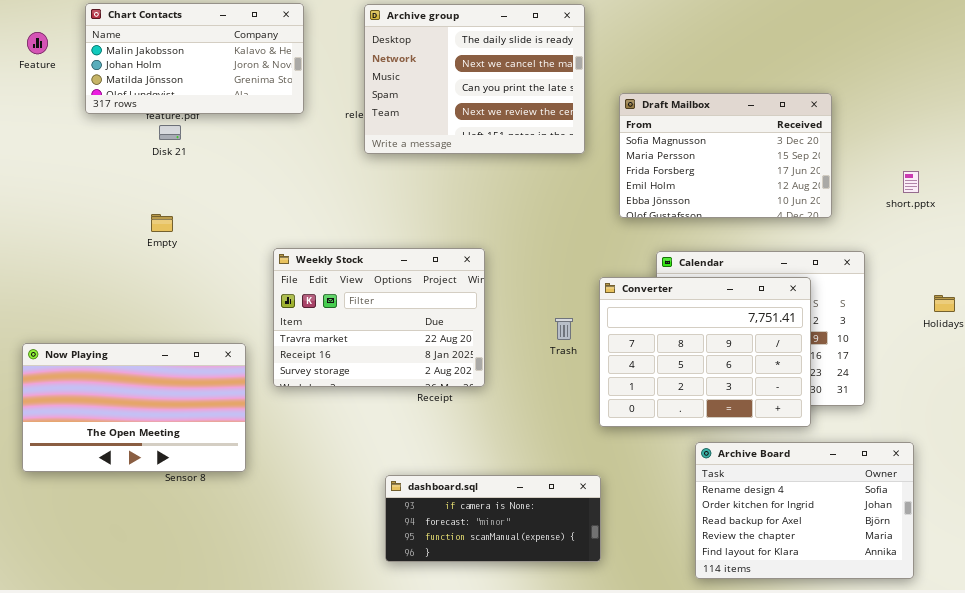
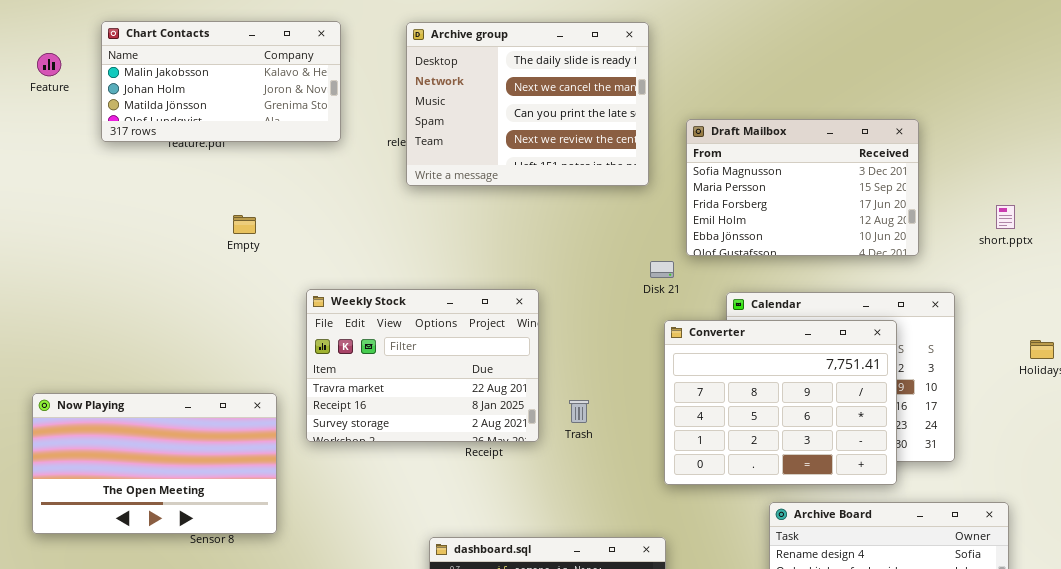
Disk 21: [159,125,181,140] -> [650,261,674,278], moved
Empty: [151,214,173,232] -> [233,215,256,234], moved
Trash: [555,318,573,340] -> [569,400,589,423], moved

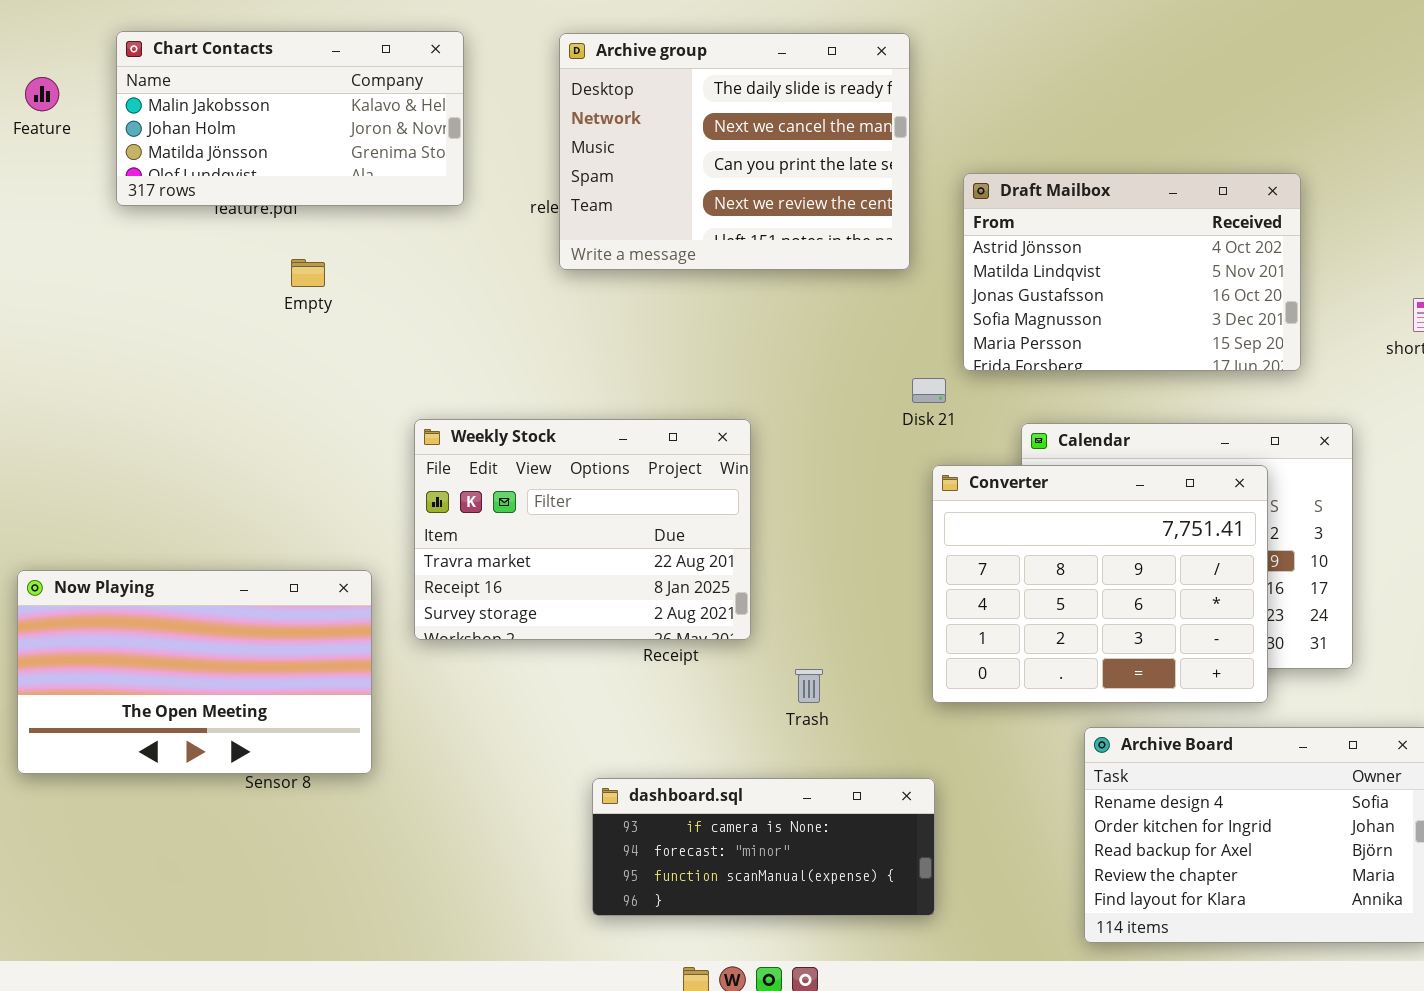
Draft Mailbox: [686,119,919,256] -> [963,173,1301,371], scrolled up 3 rows
Empty: [233,215,256,234] -> [291,259,325,287], moved
Trash: [569,400,589,423] -> [795,669,823,703], moved

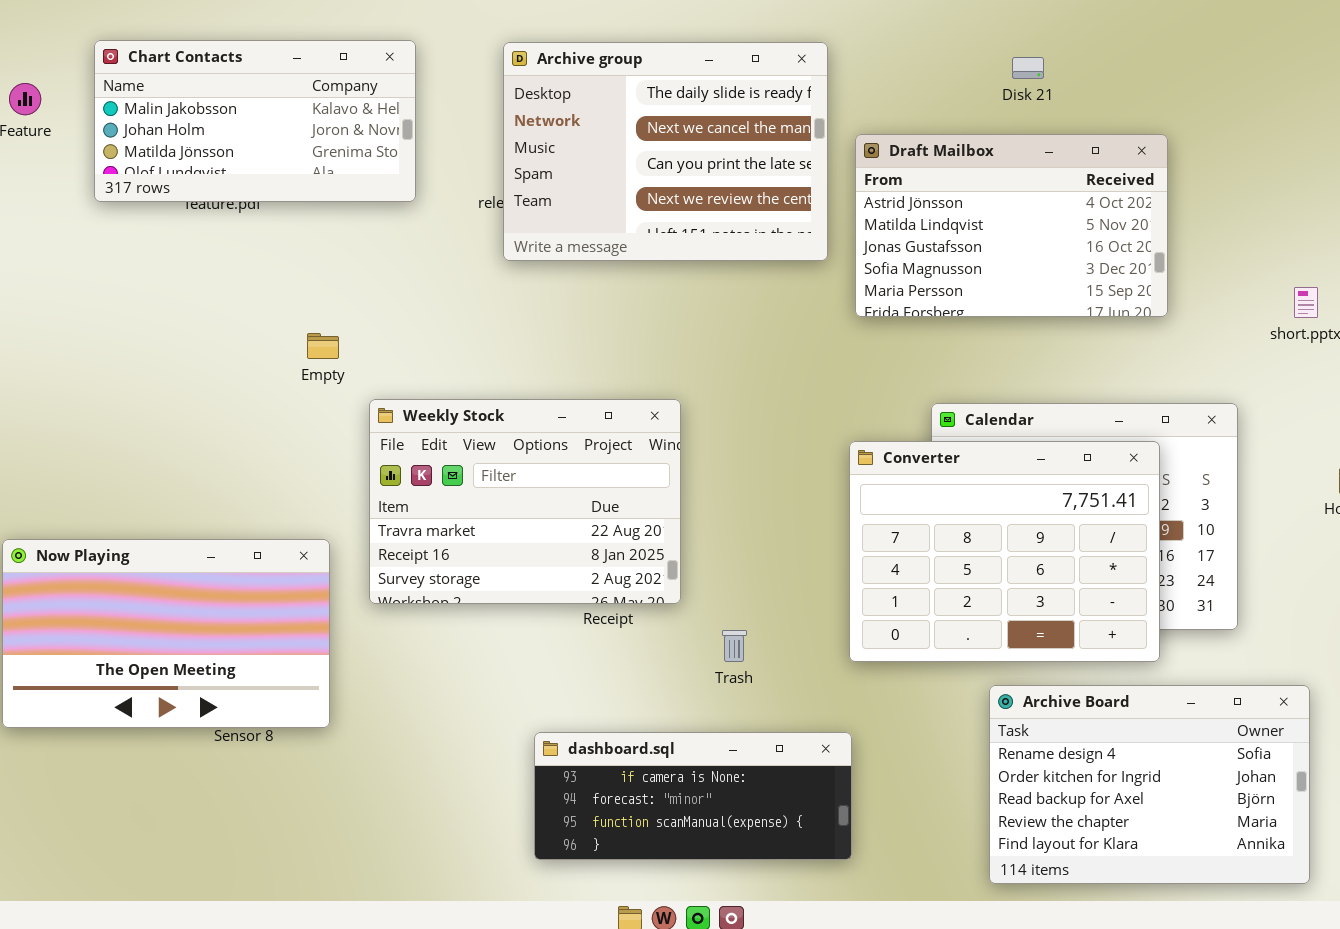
Draft Mailbox: [963,173,1301,371] -> [855,134,1168,317], moved
Empty: [291,259,325,287] -> [307,333,339,359], moved
Disk 21: [912,378,946,403] -> [1012,57,1044,79], moved

